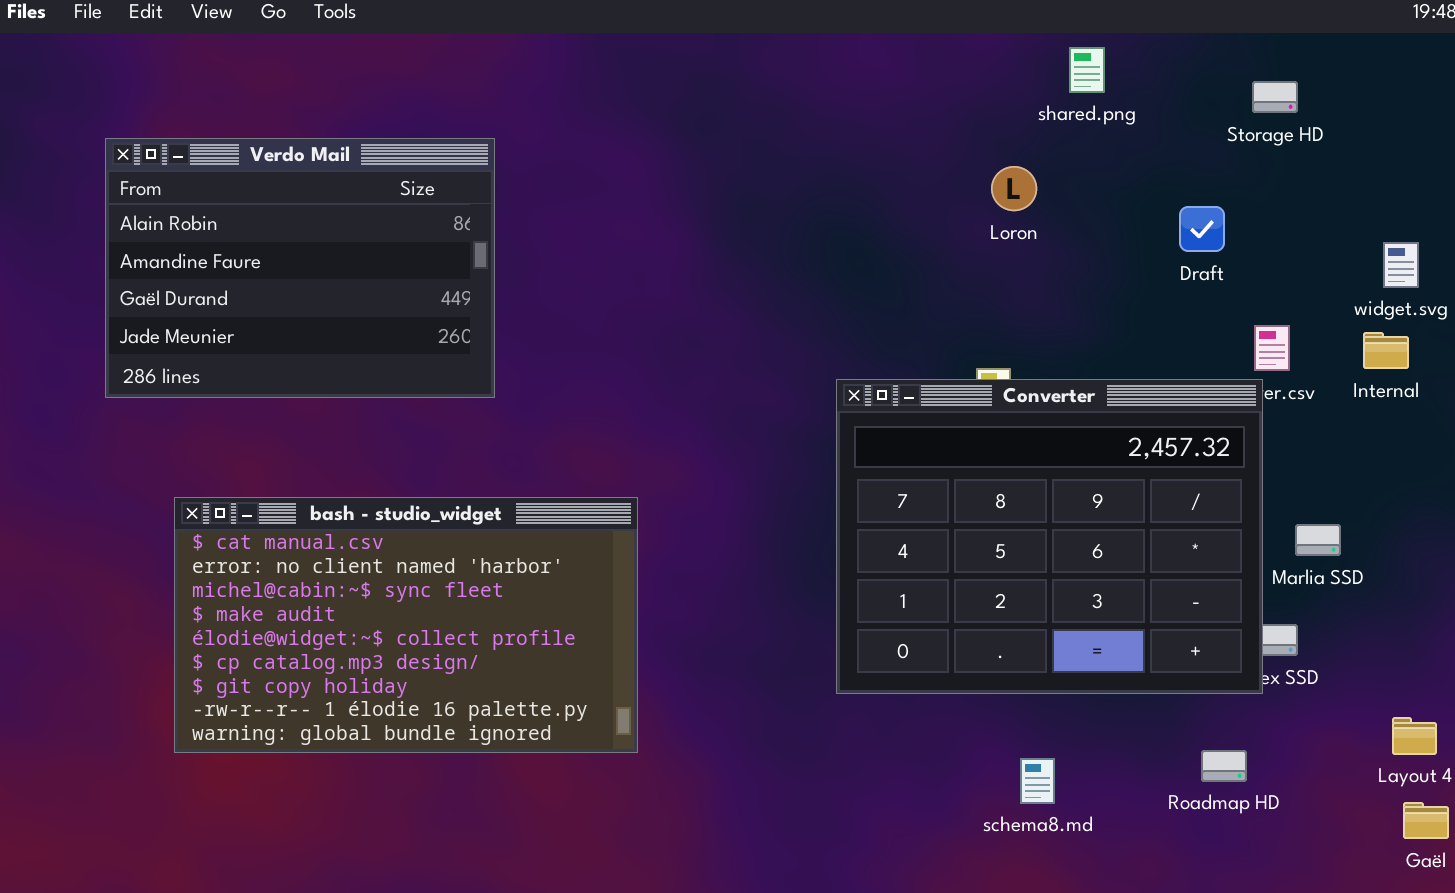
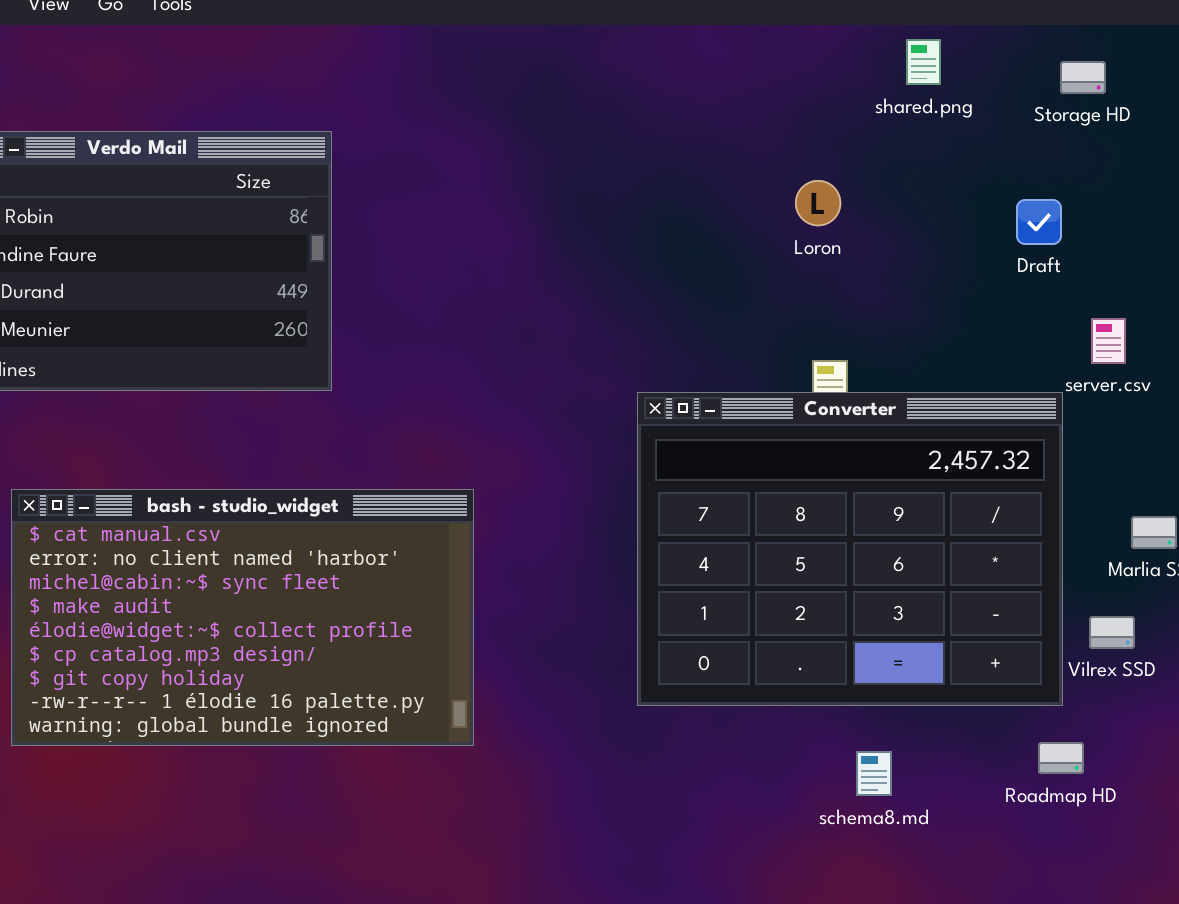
Storage HD: [1252,81,1298,113] -> [1060,61,1106,94], moved
Loron: [991,166,1037,211] -> [795,180,841,226], moved
Converter: [836,379,1263,694] -> [637,392,1063,706], moved

